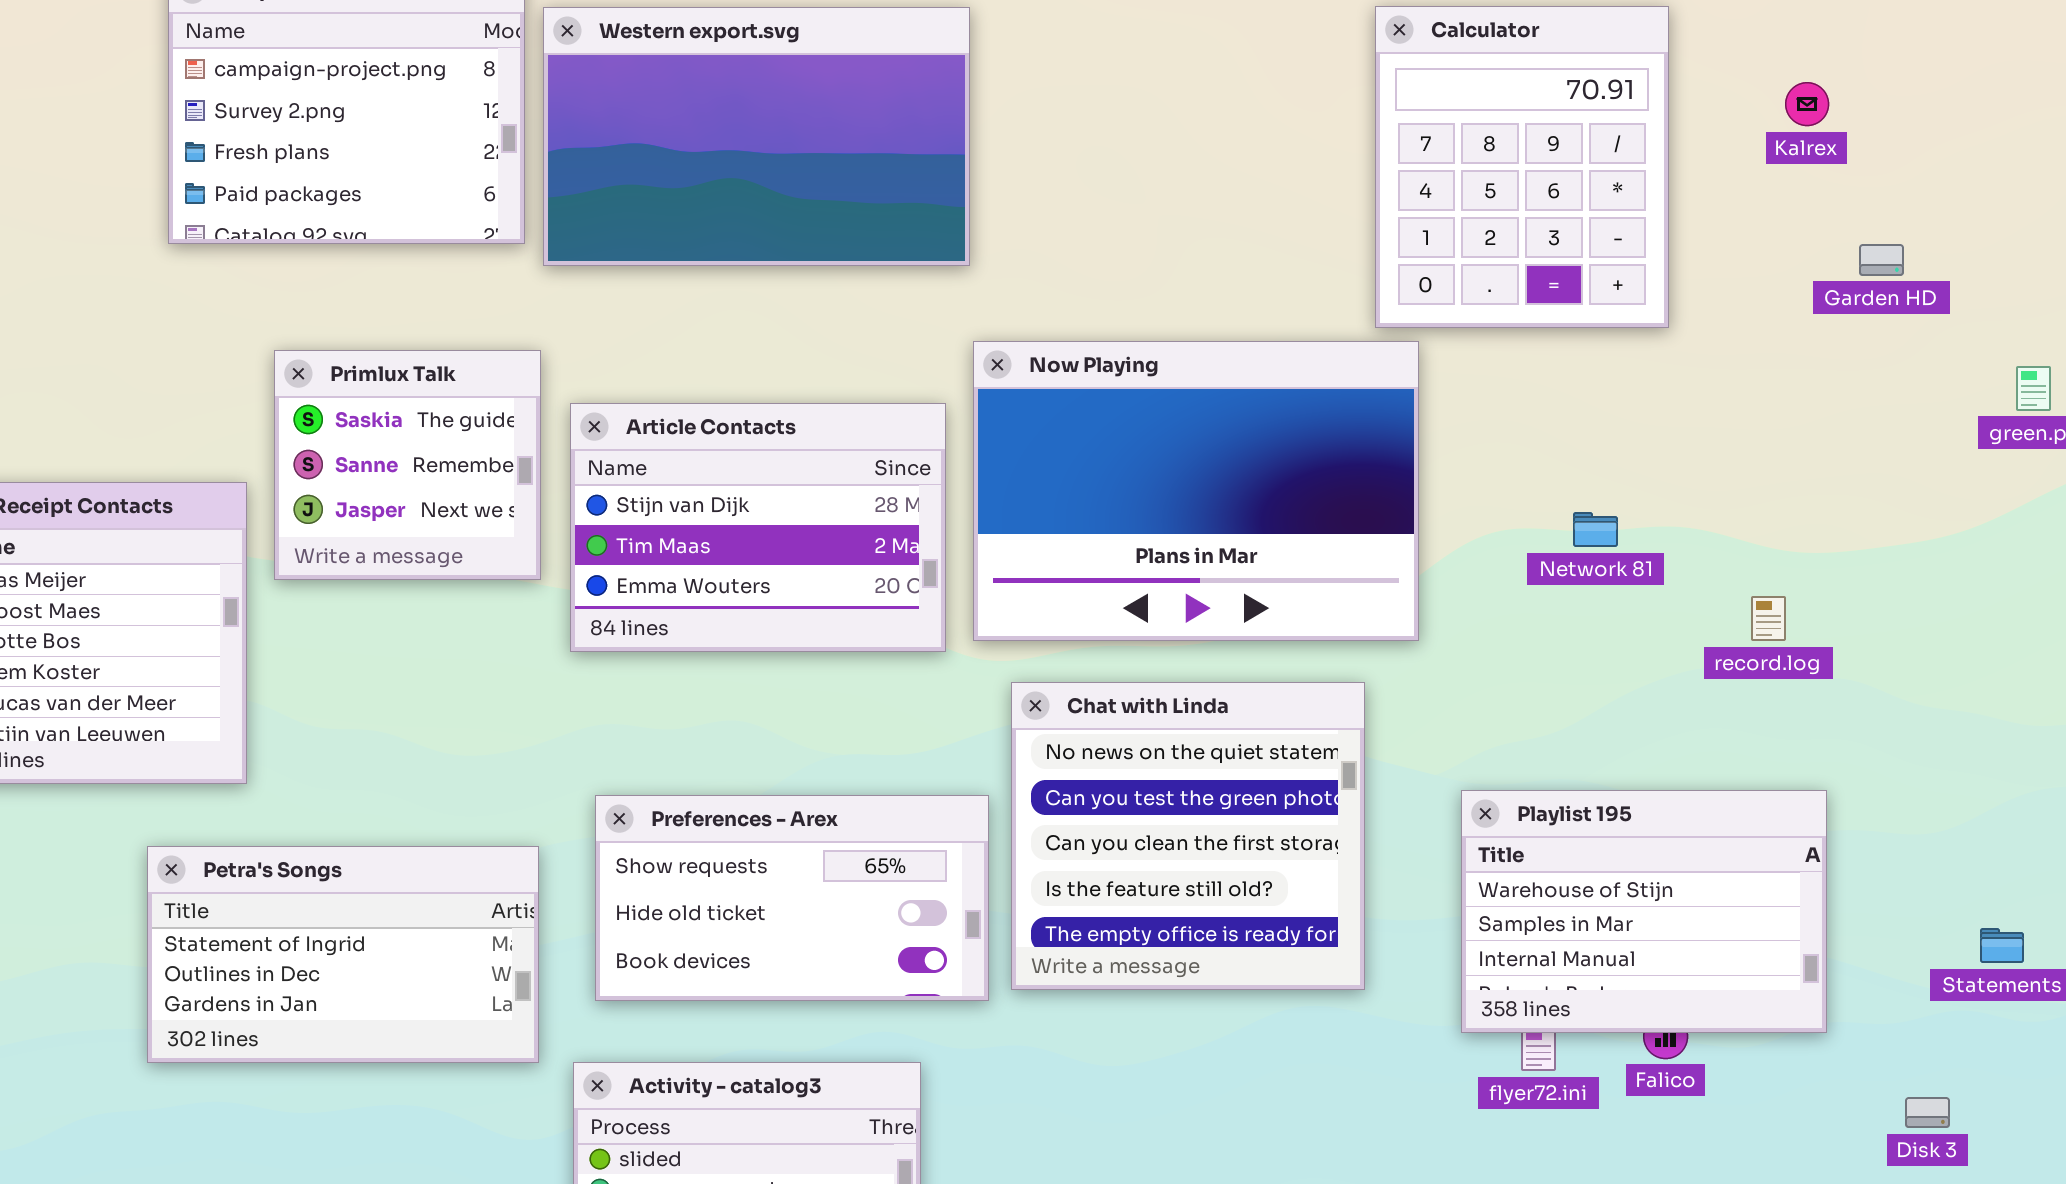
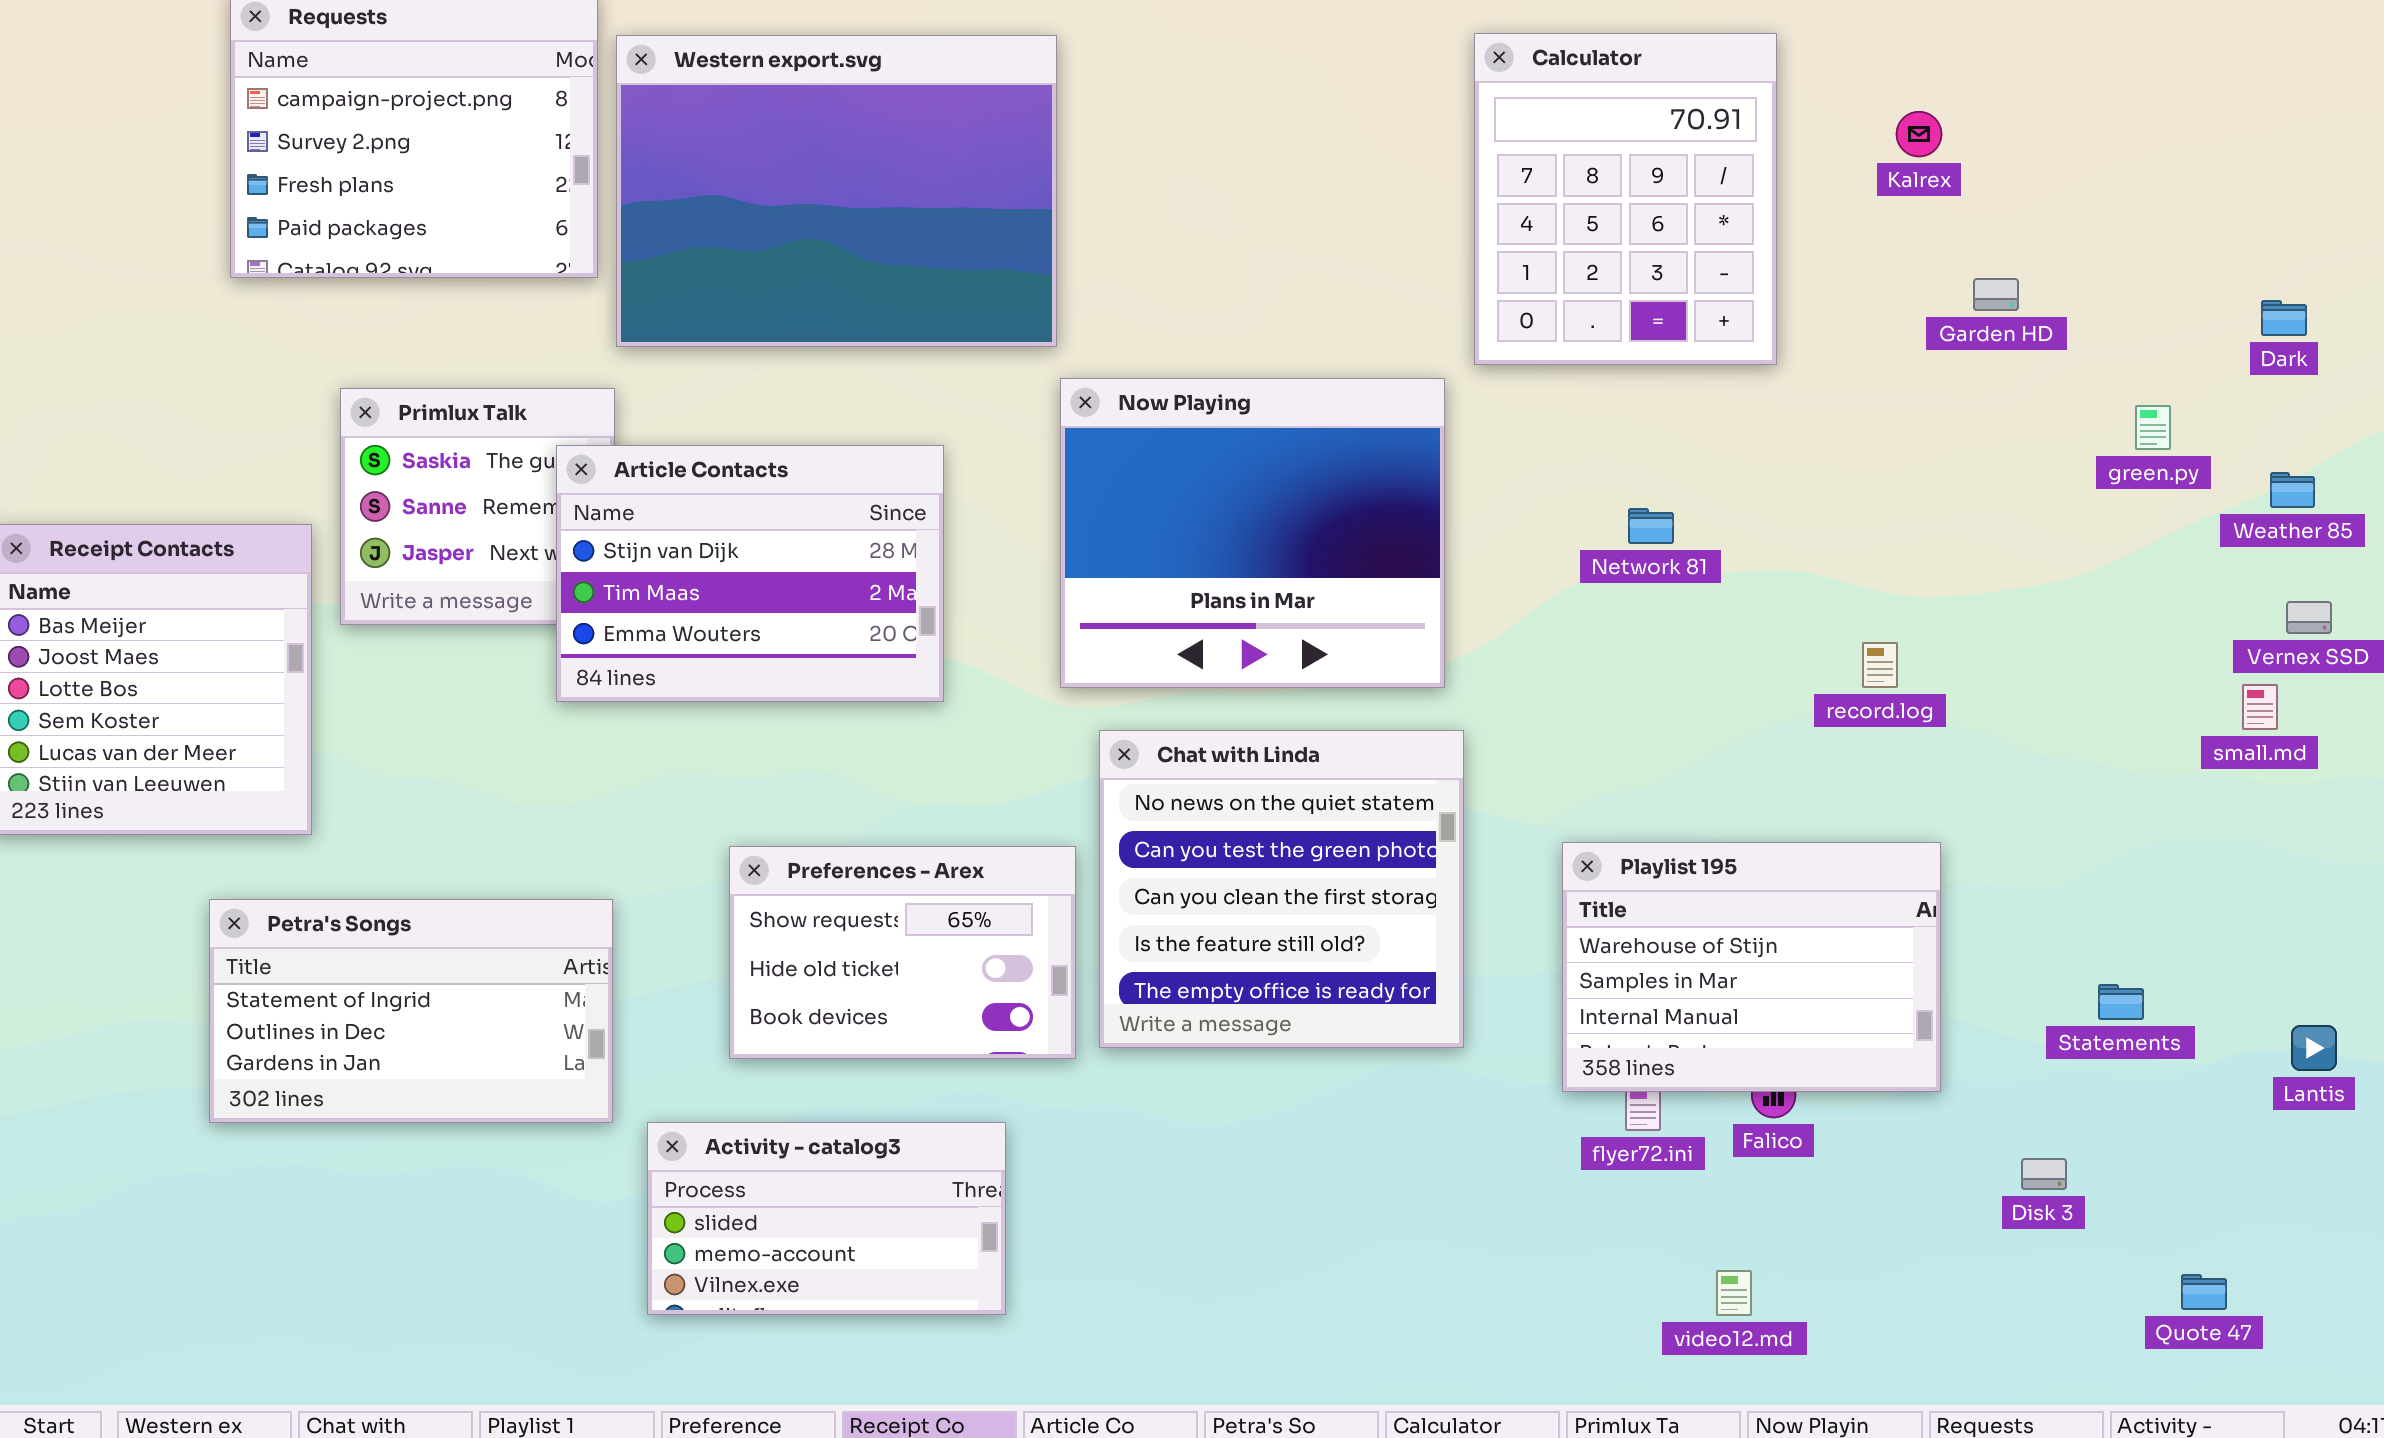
Western export.svg: [543,7,970,266] -> [616,35,1057,347], resized
Now Playing: [973,341,1419,641] -> [1060,378,1445,688], resized
Article Contacts: [570,403,946,652] -> [556,445,944,702], moved
Network 81: [1573,512,1618,547] -> [1628,508,1674,544], moved
Preferences - Arex: [595,795,989,1001] -> [729,846,1076,1059], resized

